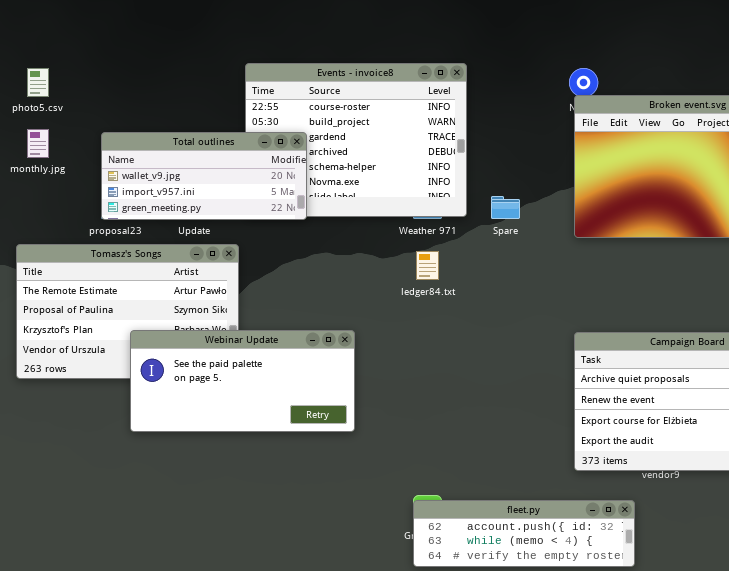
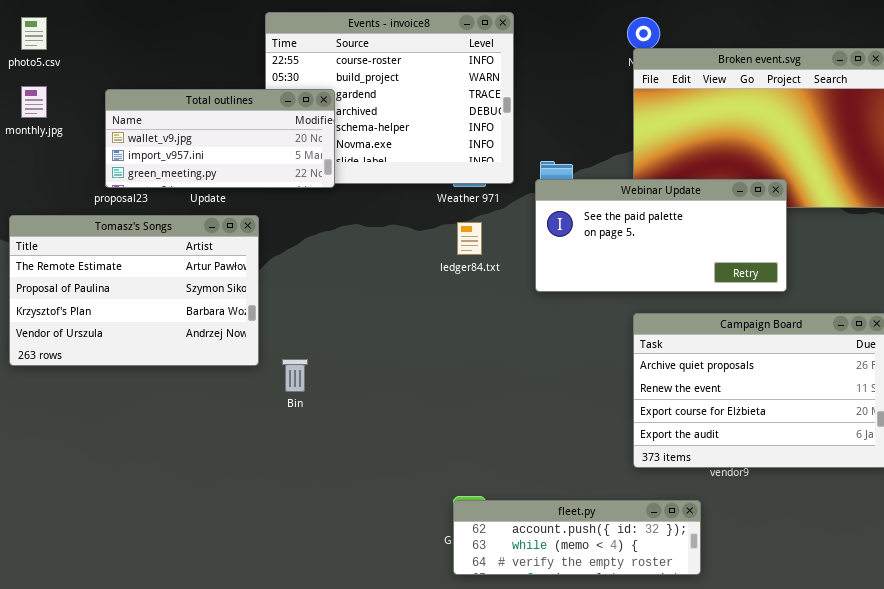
Webinar Update: [130,330,355,432] -> [535,179,787,292], moved

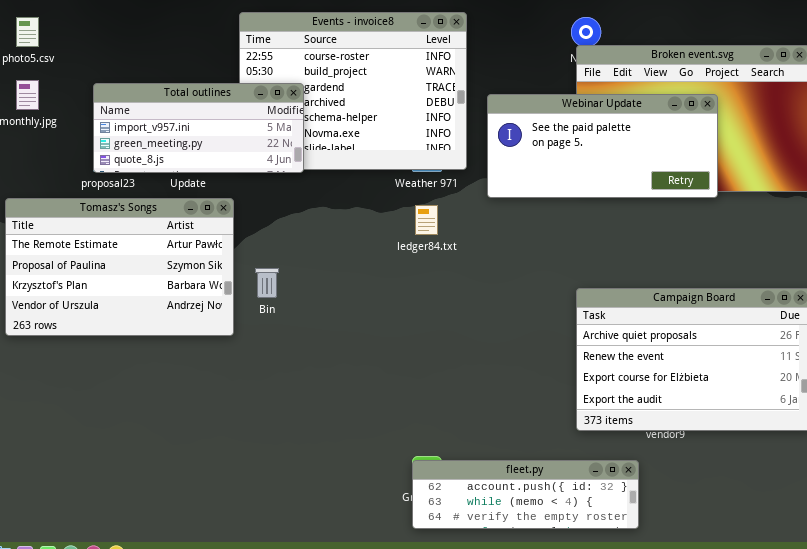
Total outlines: [105,89,335,188] -> [93,83,304,173], scrolled down 1 row
Webinar Update: [535,179,787,292] -> [487,94,718,198], moved
Bin: [282,359,308,392] -> [255,268,279,298], moved

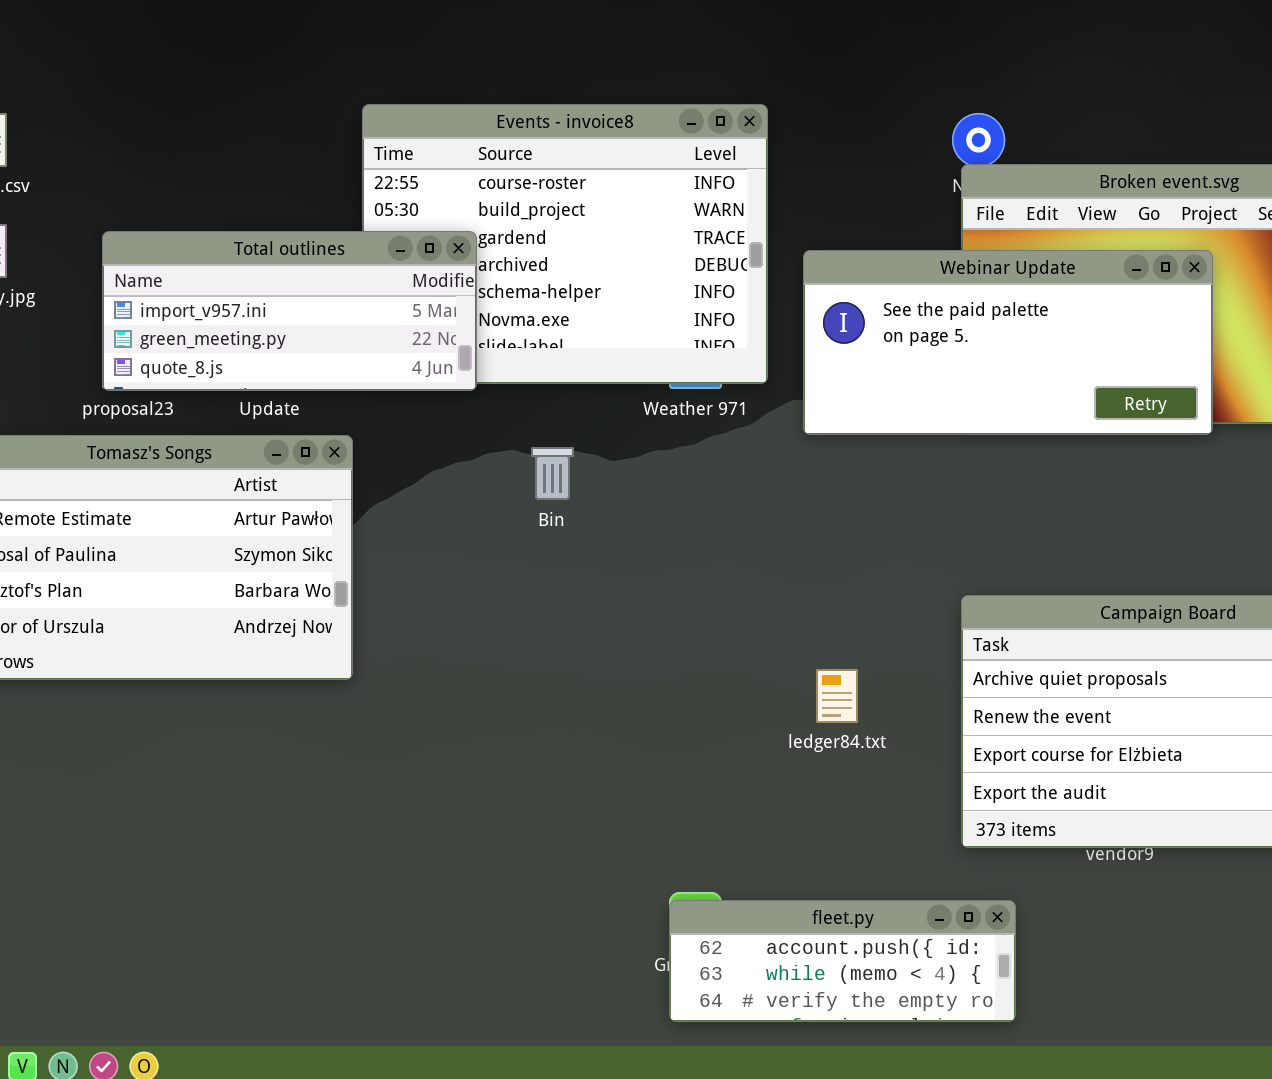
ledger84.txt: [415,205,438,235] -> [816,669,858,723], moved
Bin: [255,268,279,298] -> [531,447,574,500], moved
fleet.py: [412,460,639,529] -> [669,900,1016,1022], resized

